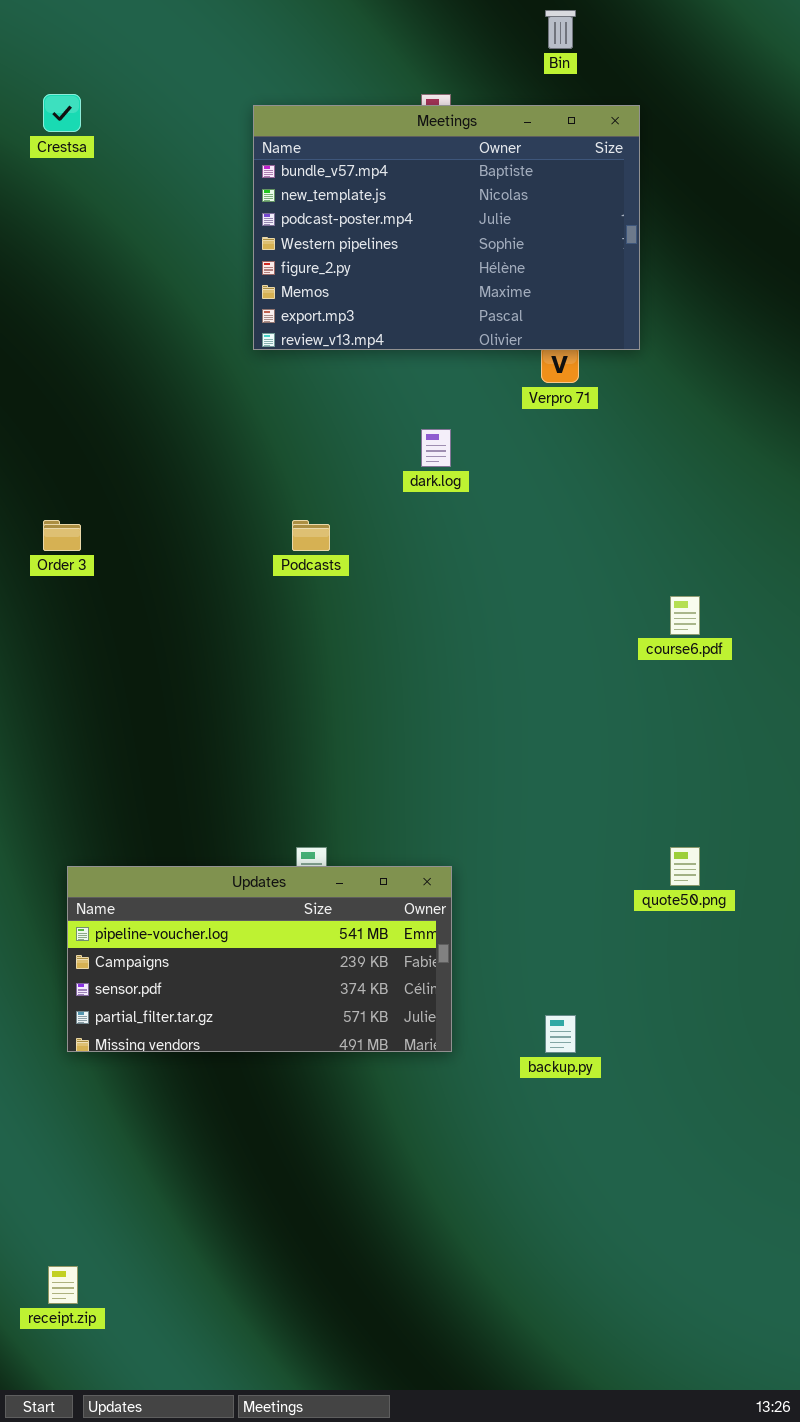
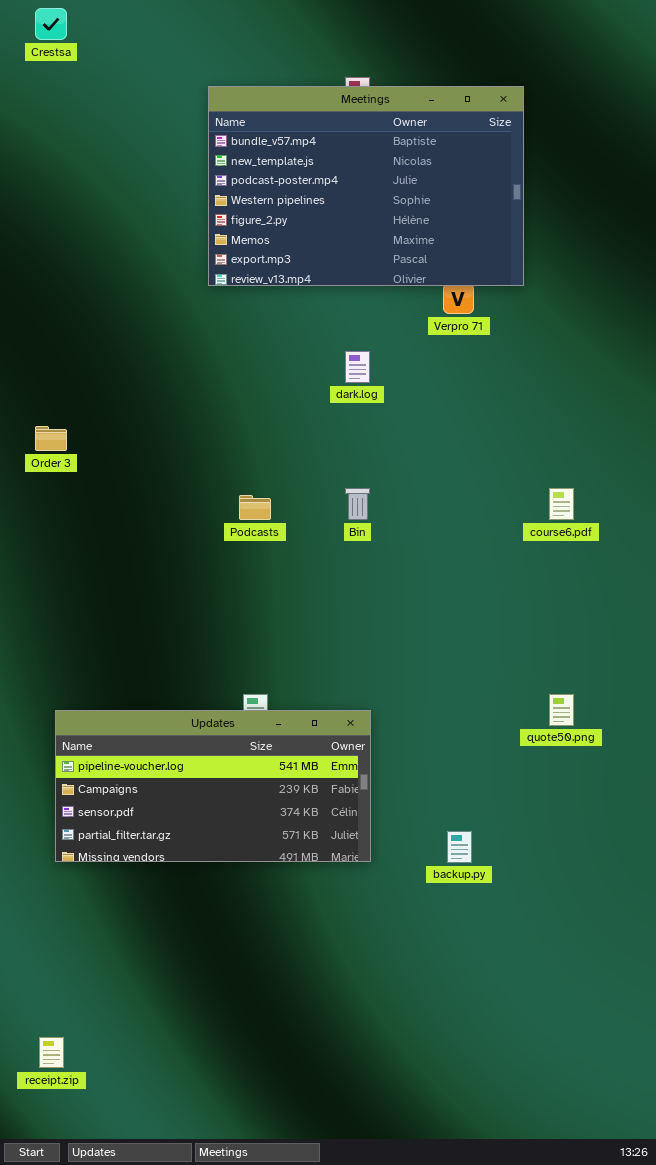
Bin: [545,10,576,49] -> [345,488,370,520], moved
Crestsa: [43,94,81,132] -> [35,8,67,40], moved
Podcasts: [292,520,330,551] -> [239,495,271,520], moved

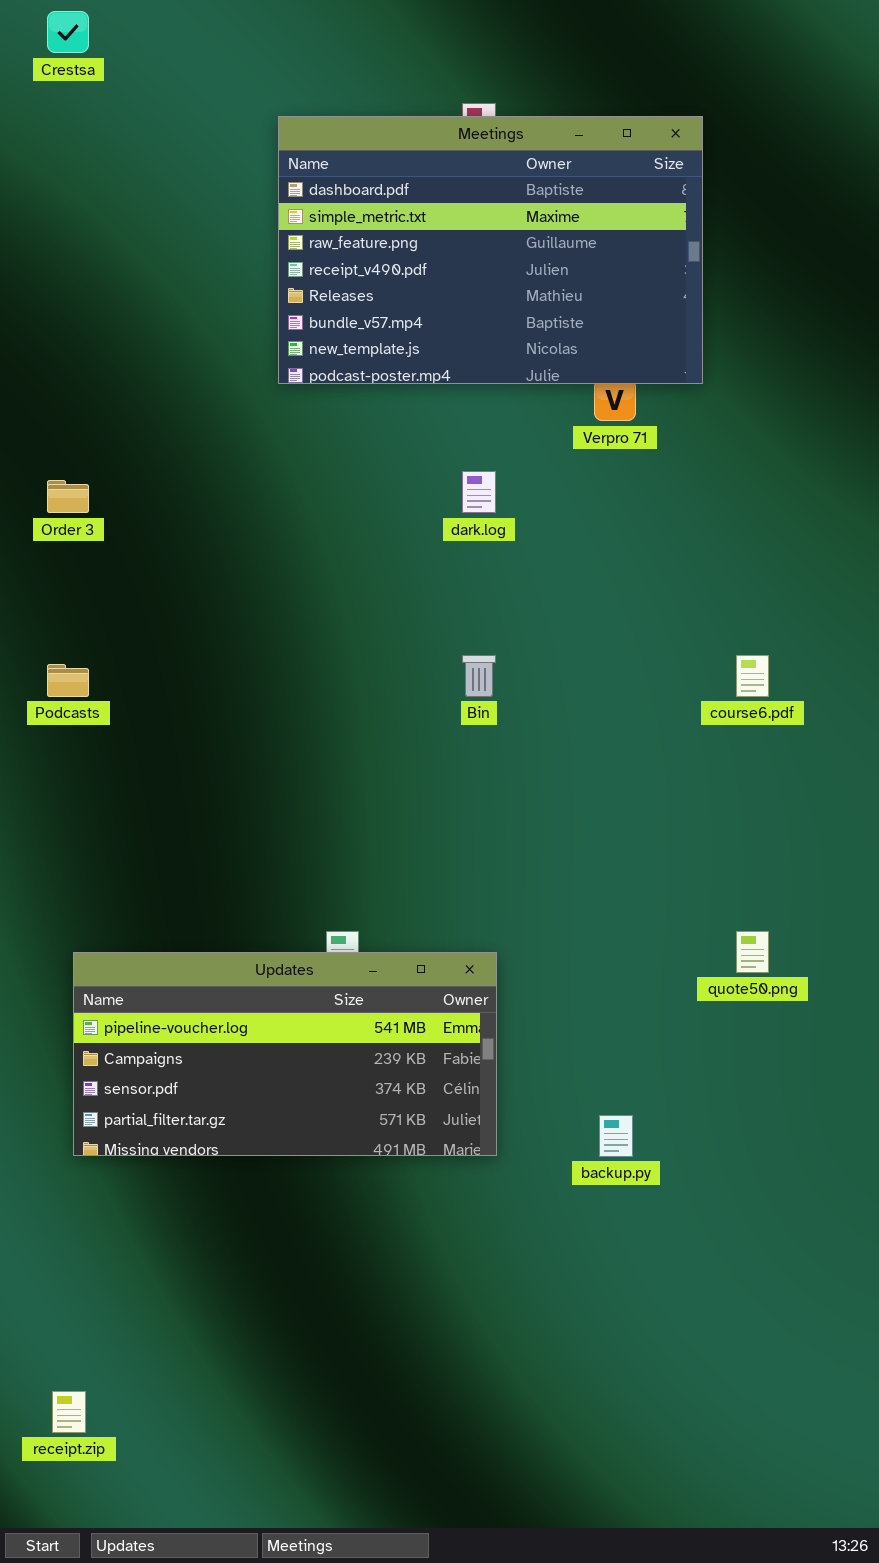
Meetings: [208,86,524,286] -> [278,116,703,384], scrolled up 5 rows
Order 3: [35,426,67,451] -> [47,480,89,513], moved
Podcasts: [239,495,271,520] -> [47,664,89,697], moved

